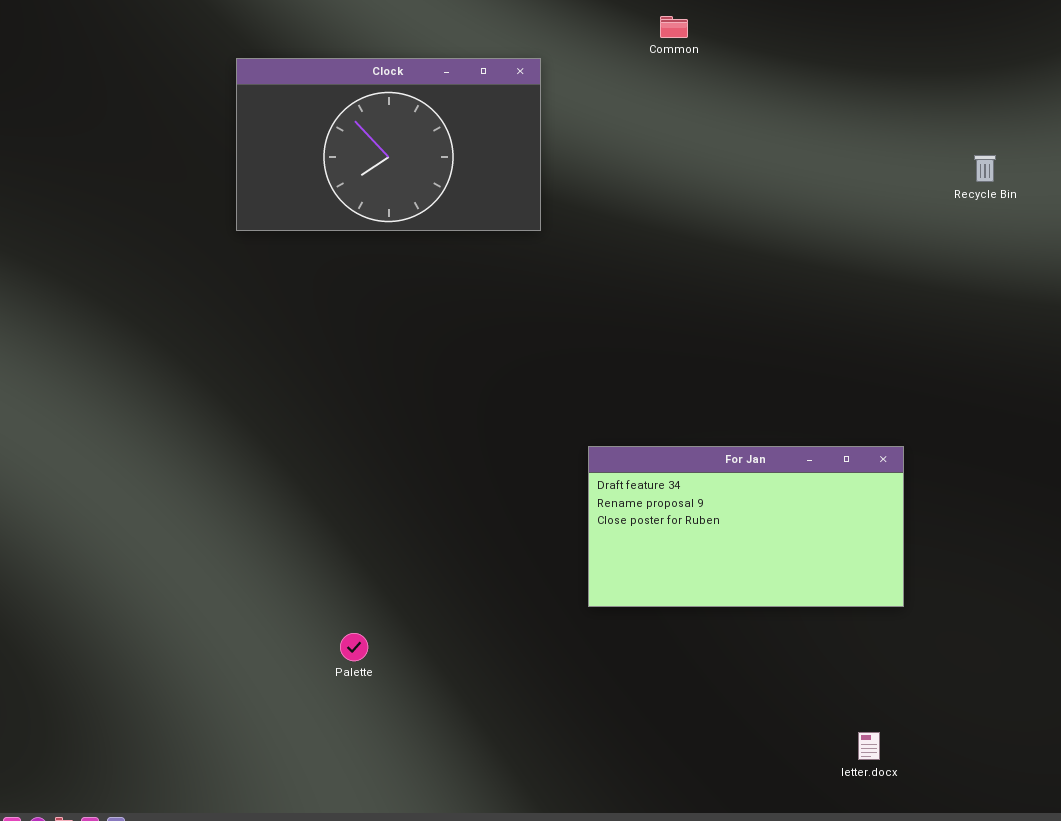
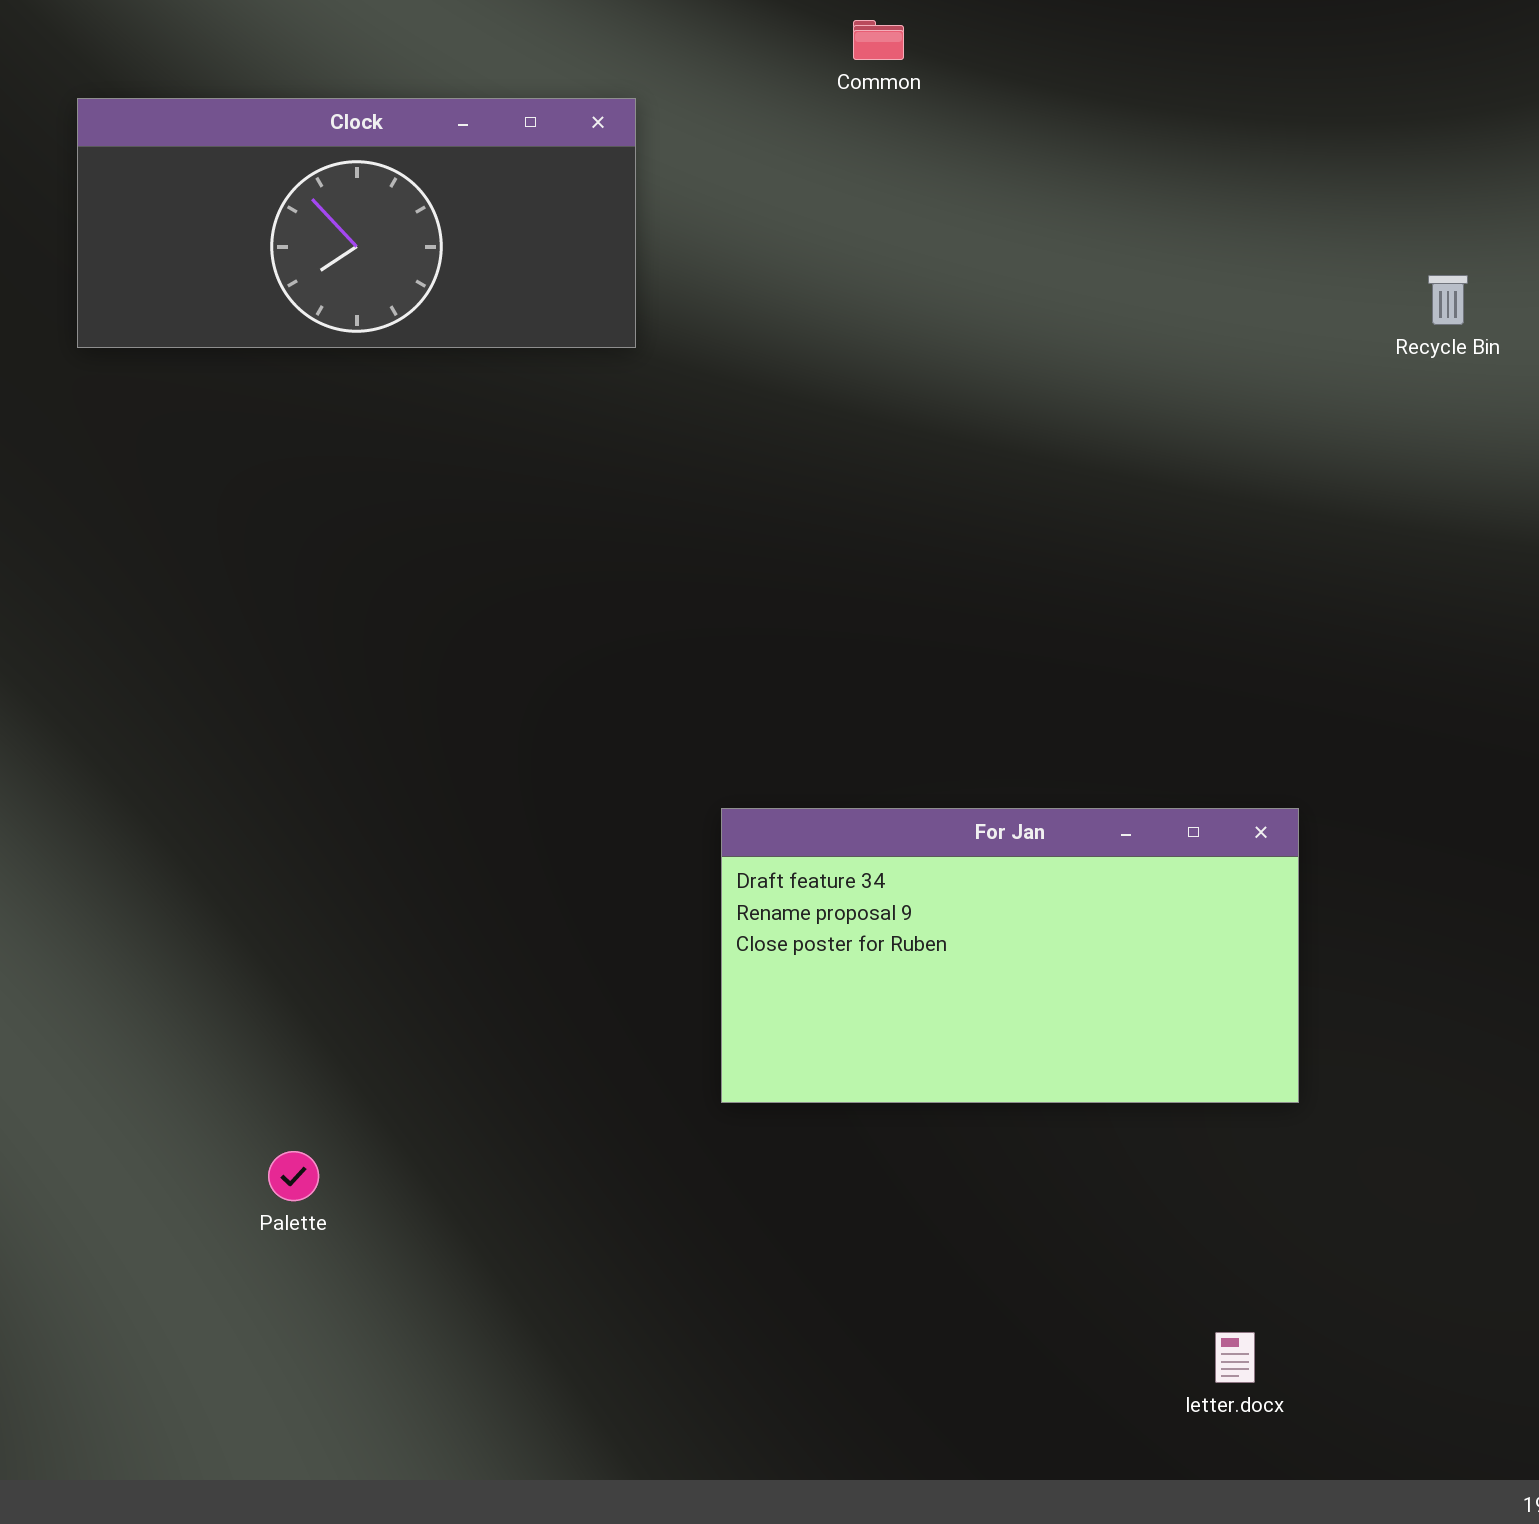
Clock: [236,58,541,231] -> [77,98,636,348], resized

